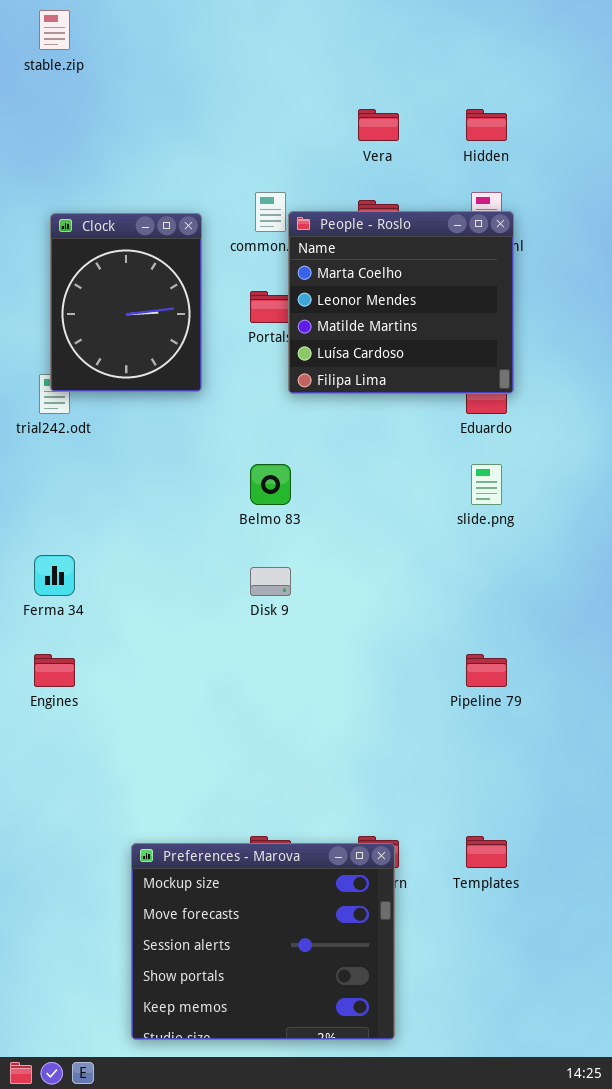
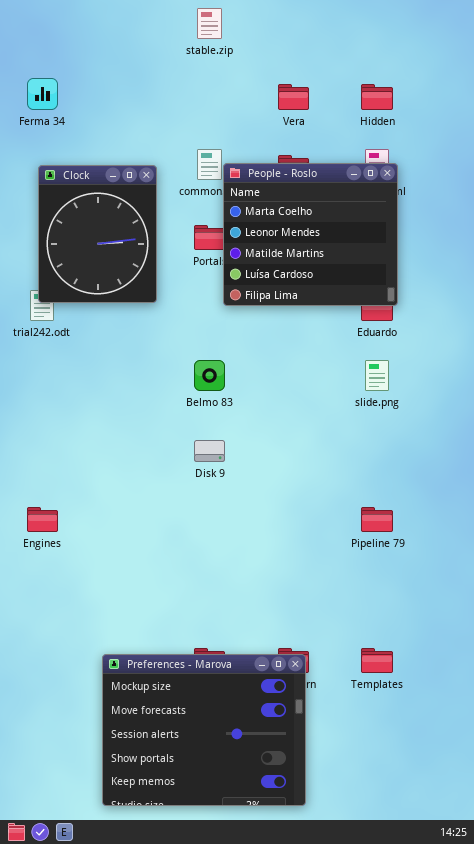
stable.zip: [39,10,70,50] -> [197,8,222,39], moved
Ferma 34: [34,555,75,596] -> [27,78,58,110], moved

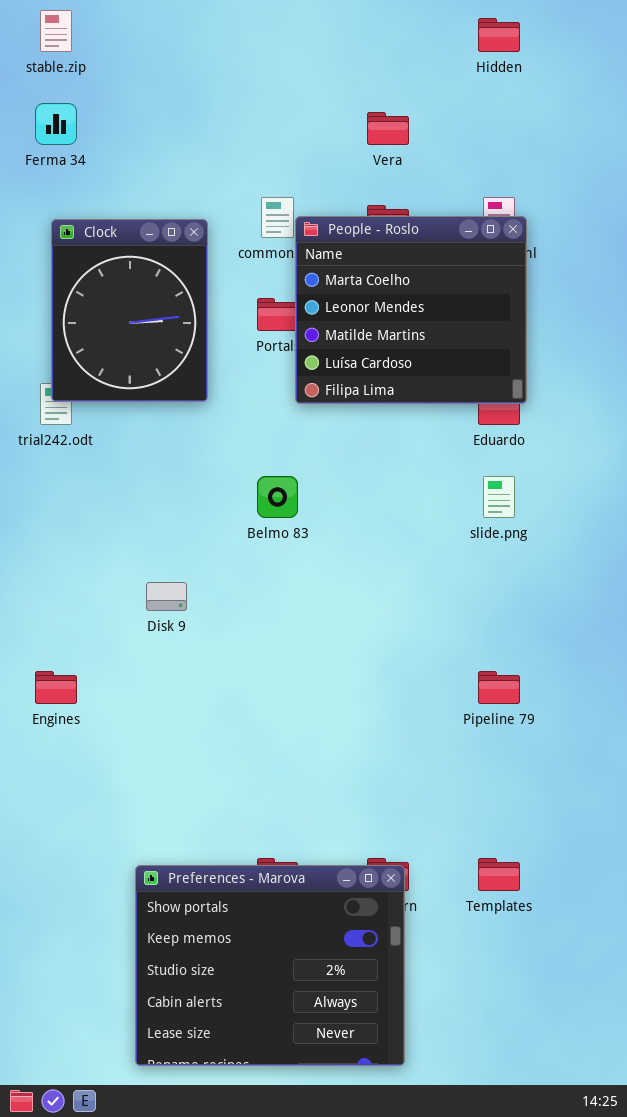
stable.zip: [197,8,222,39] -> [40,10,72,52], moved
Hidden: [361,84,393,110] -> [478,18,520,52], moved
Disk 9: [194,440,225,462] -> [146,582,187,611], moved
Preferences - Marova: [102,654,306,806] -> [135,865,405,1066], scrolled down 3 rows

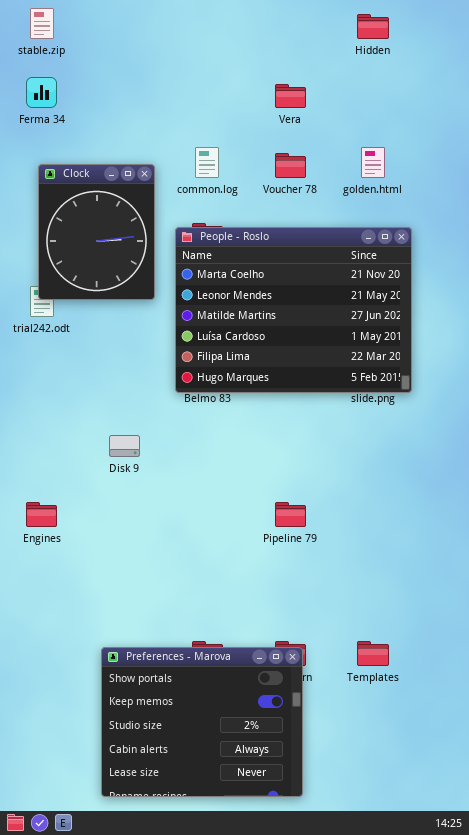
People - Roslo: [295,216,527,404] -> [175,227,412,393], moved, resized
Pipeline 79: [478,671,520,704] -> [275,502,306,527], moved

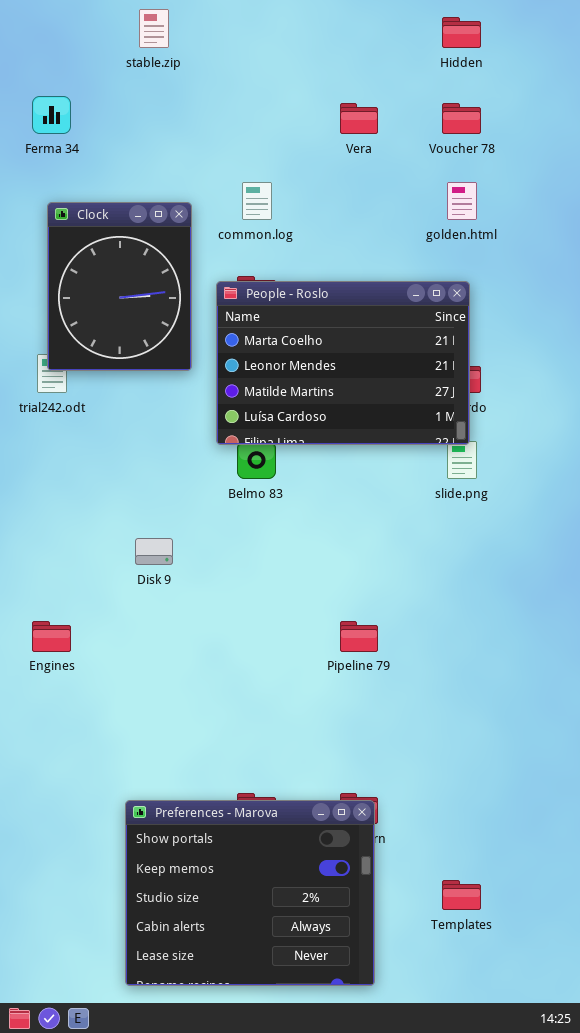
stable.zip: [30,8,54,39] -> [139,9,169,48], moved
Voucher 78: [275,153,306,178] -> [442,103,481,134], moved
People - Roslo: [175,227,412,393] -> [216,281,470,445], resized
Templates: [357,641,389,666] -> [442,880,481,910], moved

